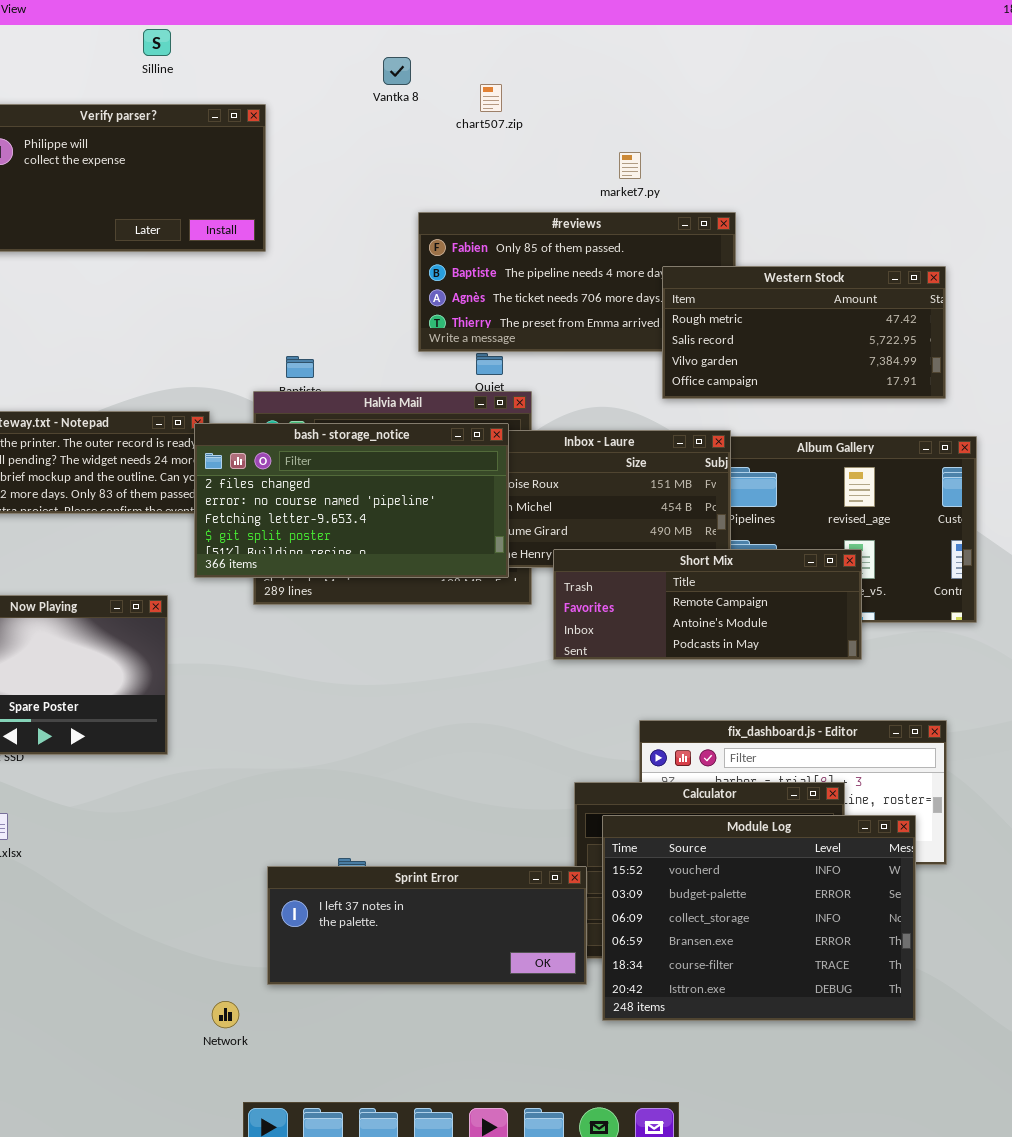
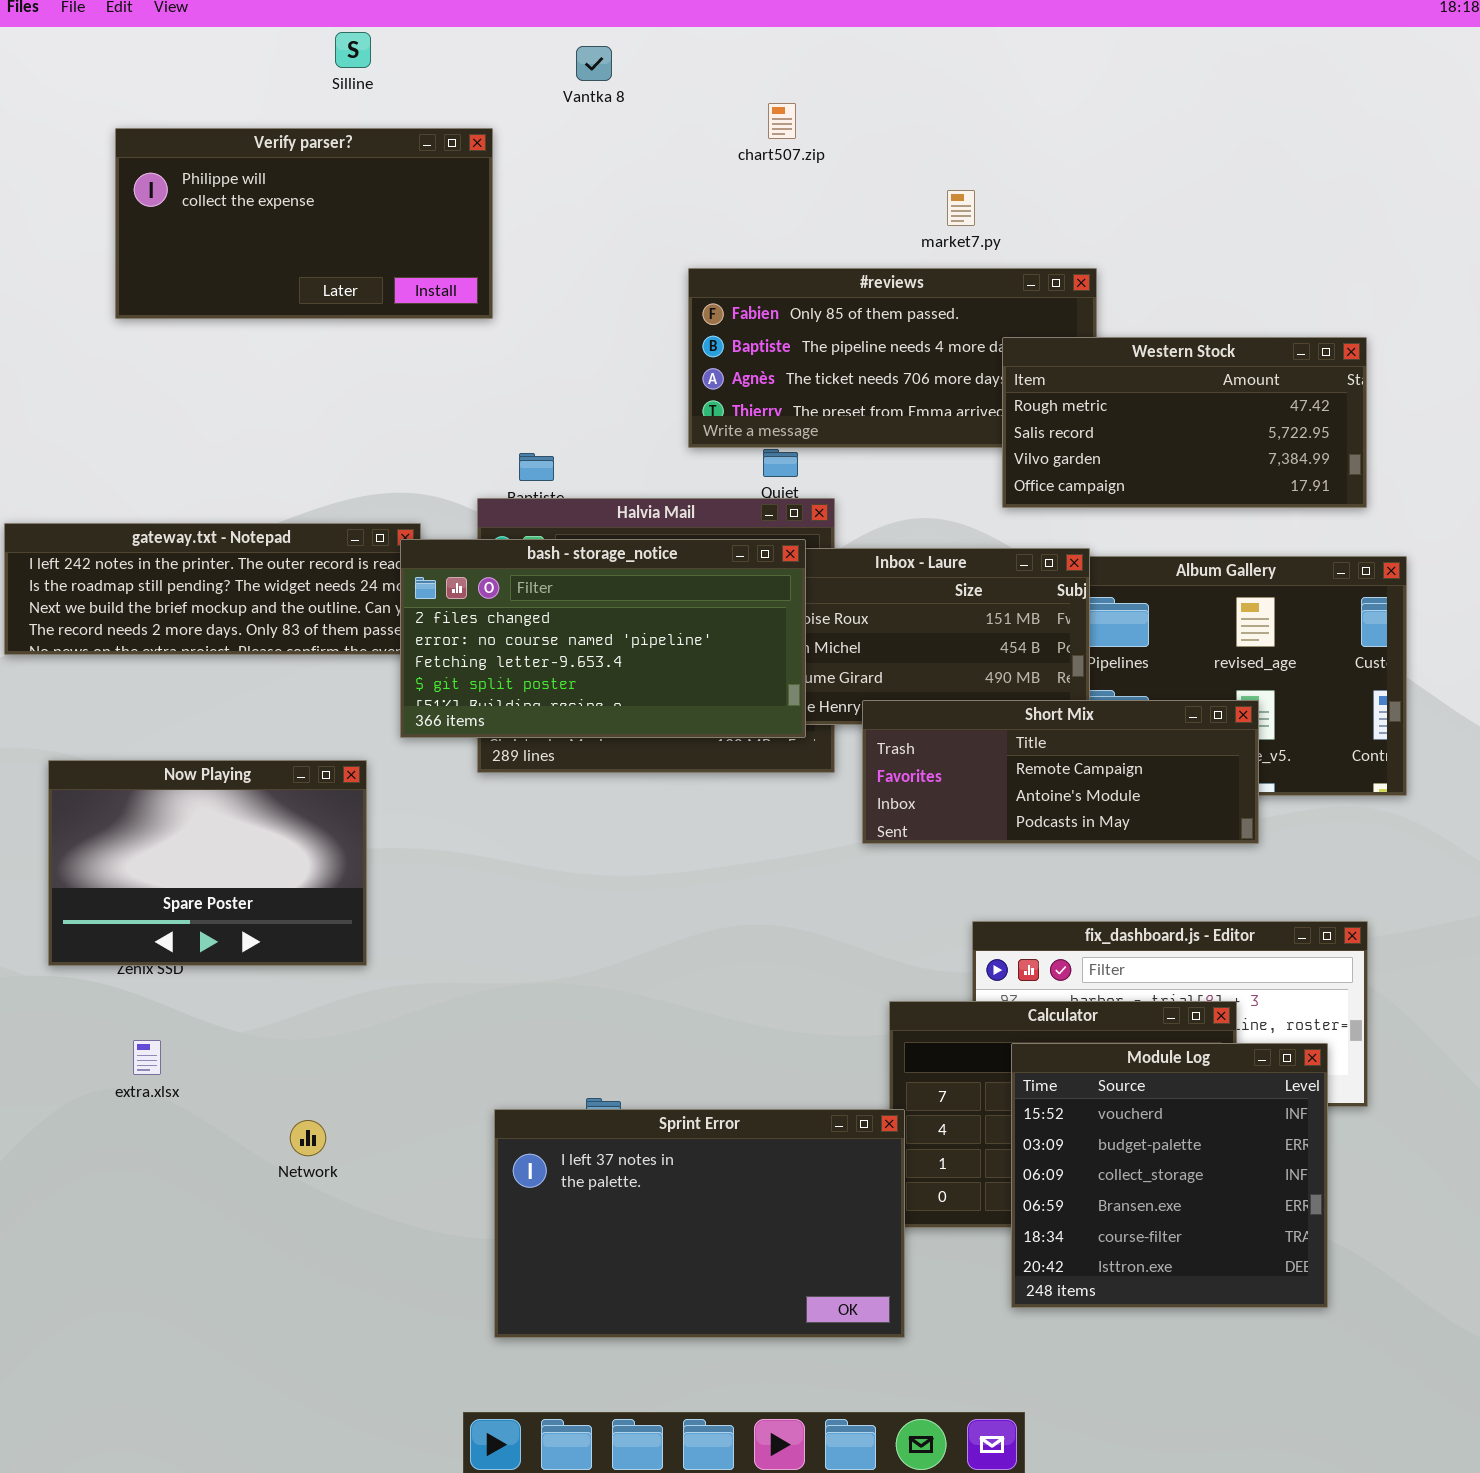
Vantka 8: [383,57,411,85] -> [576,46,612,81], moved
Module Log: [602,815,916,1021] -> [1011,1043,1328,1308], resized
Sprint Error: [267,866,587,985] -> [494,1109,905,1338], resized
Network: [212,1001,239,1028] -> [290,1120,326,1156], moved

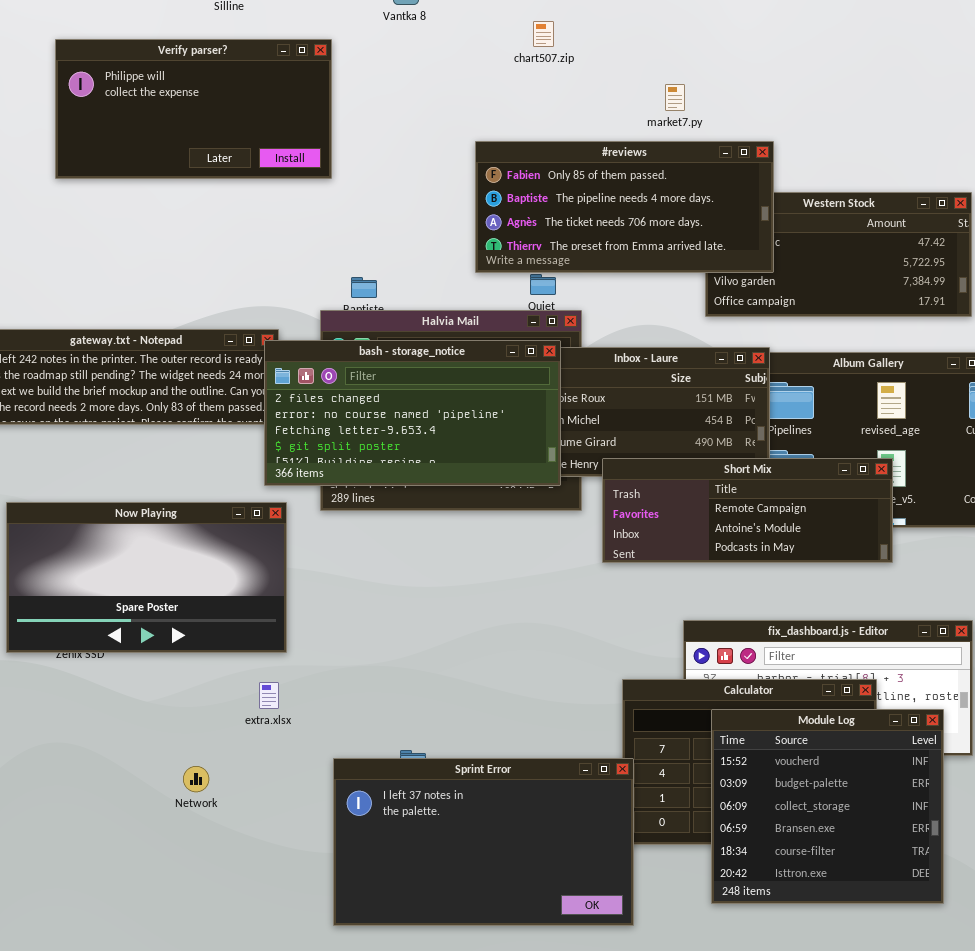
#reviews: [688,268,1097,448] -> [475,141,774,273], raised
Now Playing: [48,760,367,966] -> [6,502,287,653], resized
extra.xlsx: [133,1040,161,1075] -> [259,682,279,709], moved

